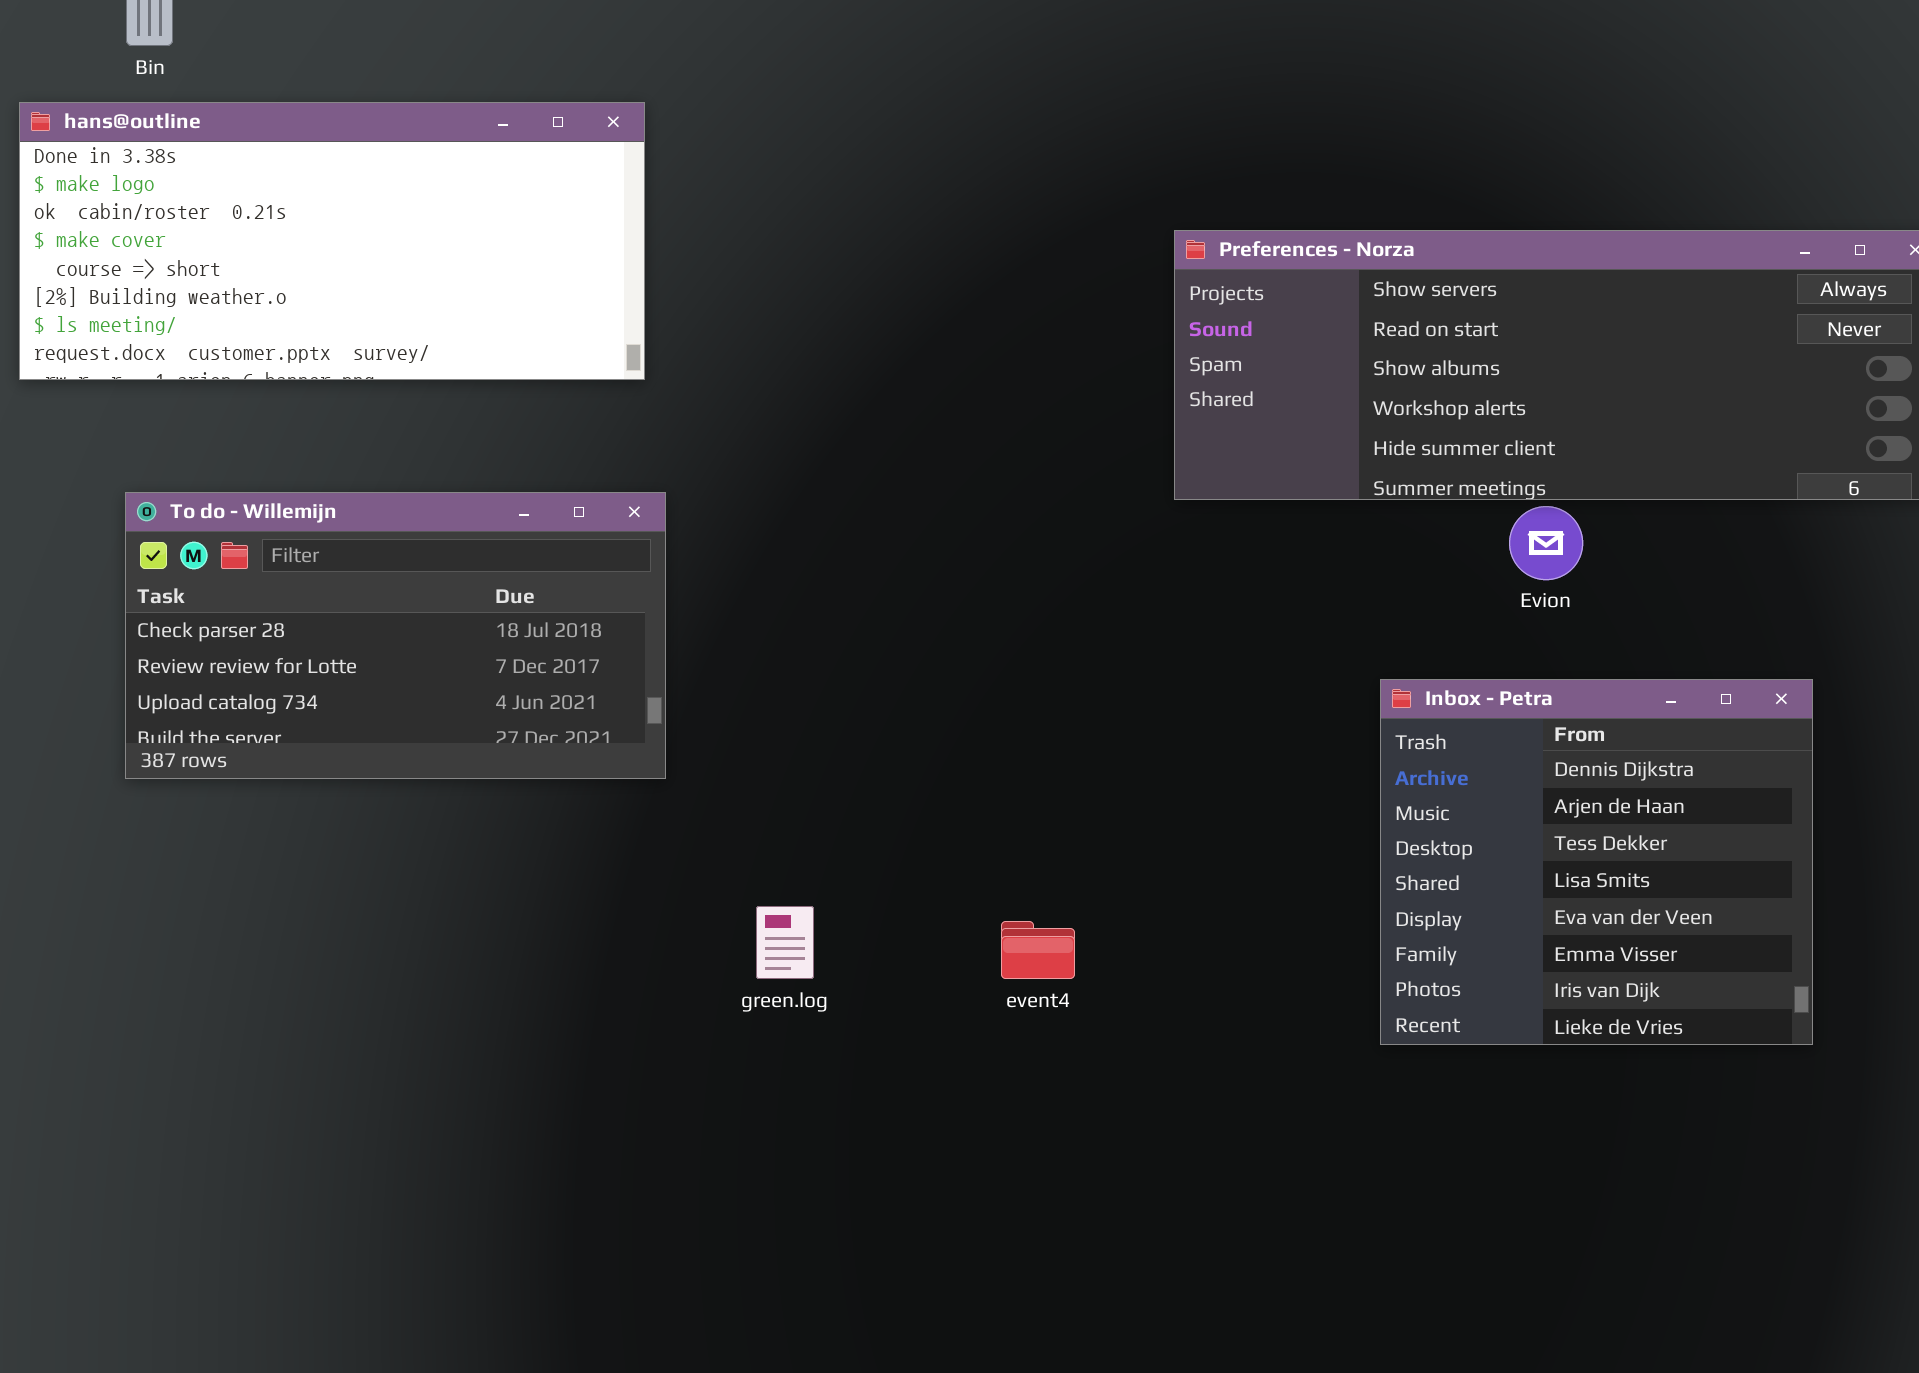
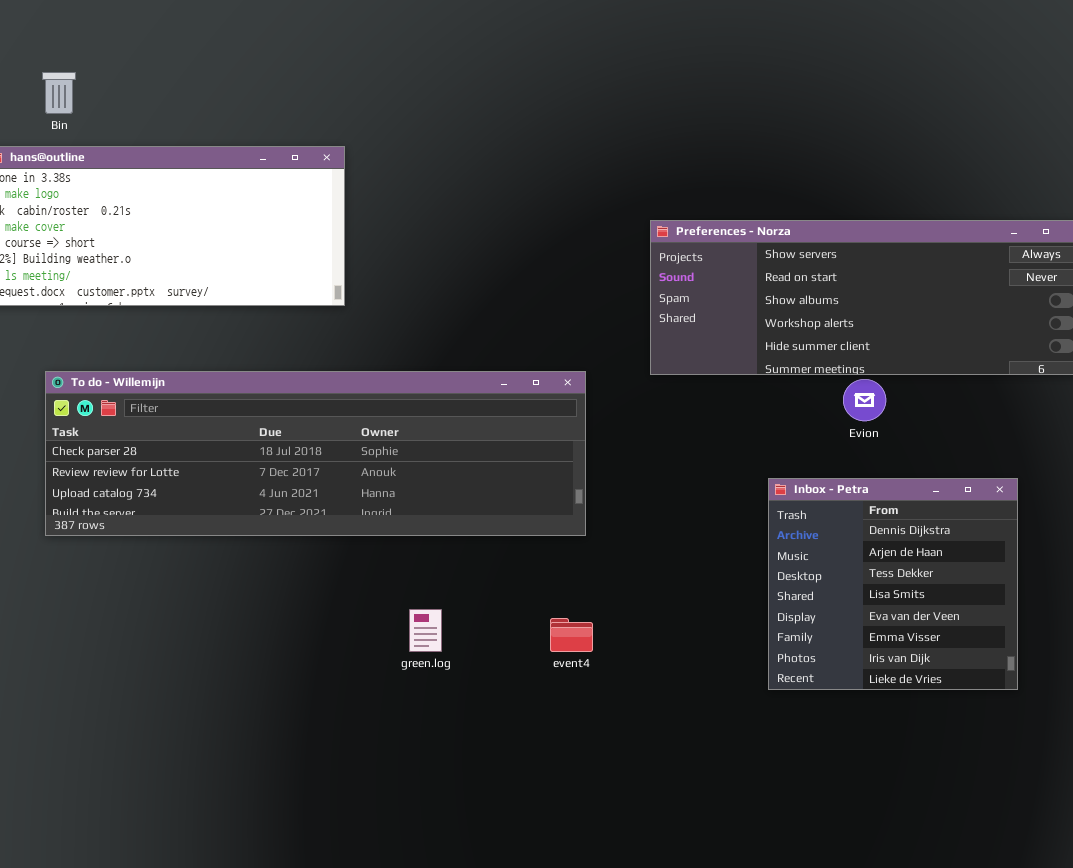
To do - Willemijn: [125,492,666,779] -> [45,371,586,536], resized

